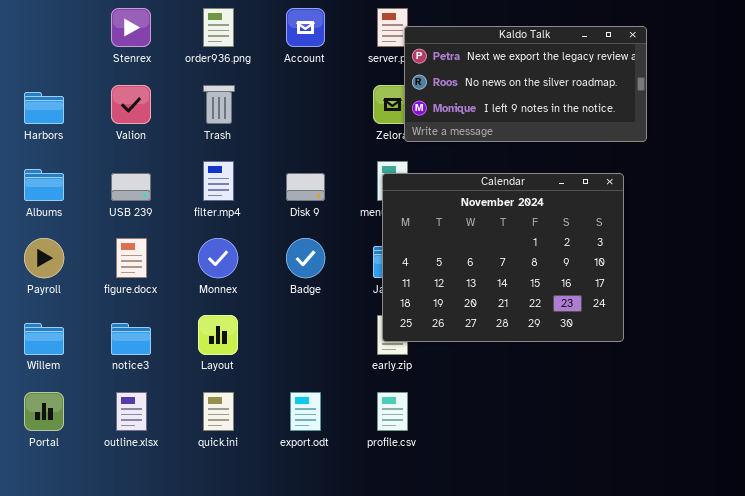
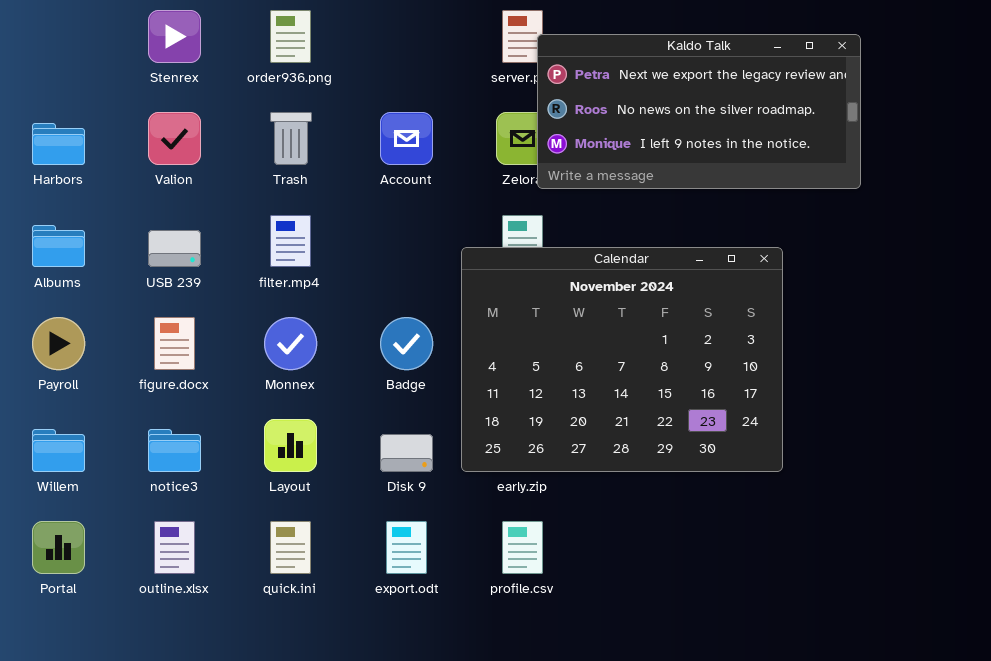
Account: [286,8,325,47] -> [380,112,433,165], moved
Disk 9: [286,173,325,201] -> [380,434,433,472], moved
Calendar: [382,173,624,342] -> [461,247,783,472], moved

